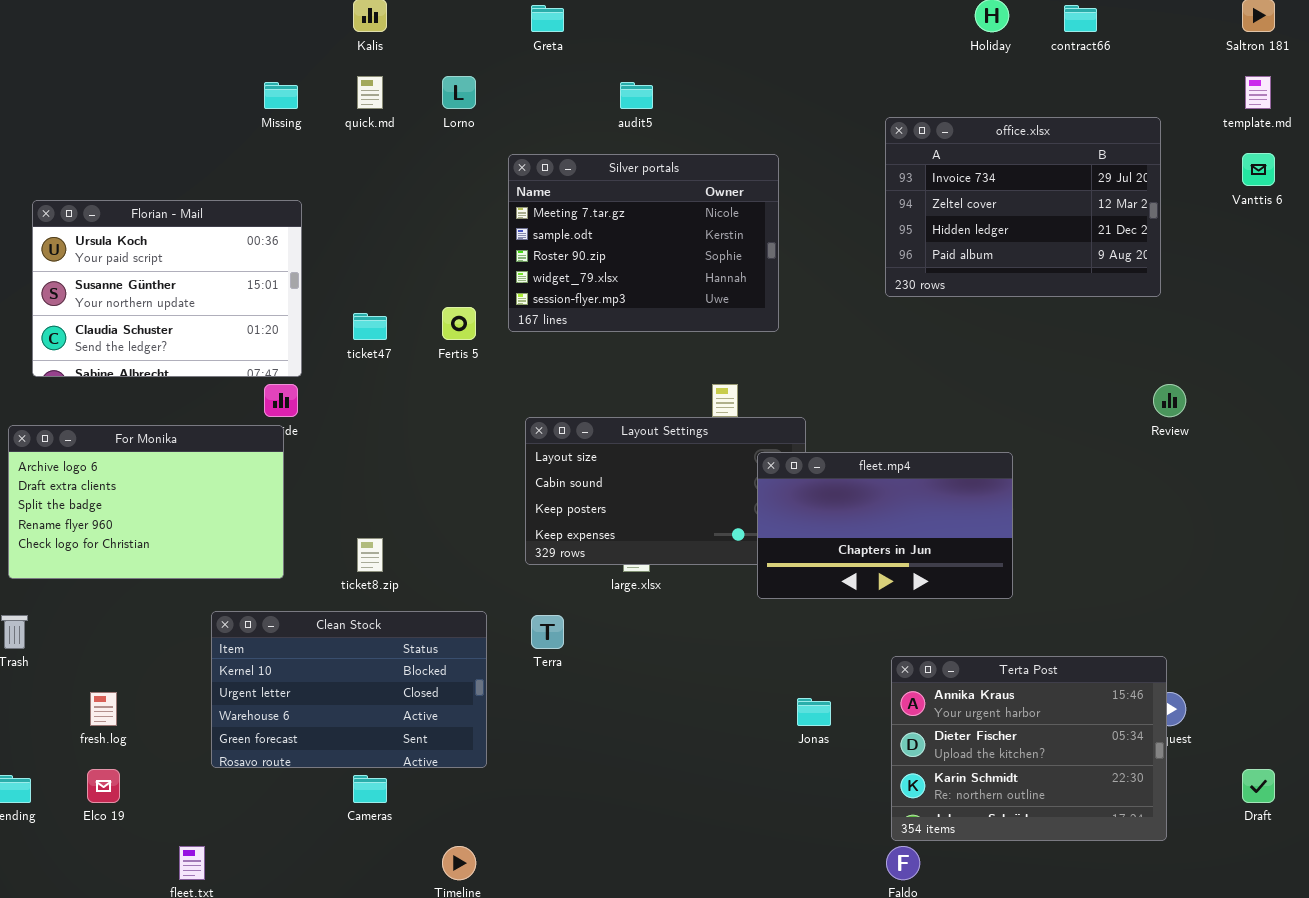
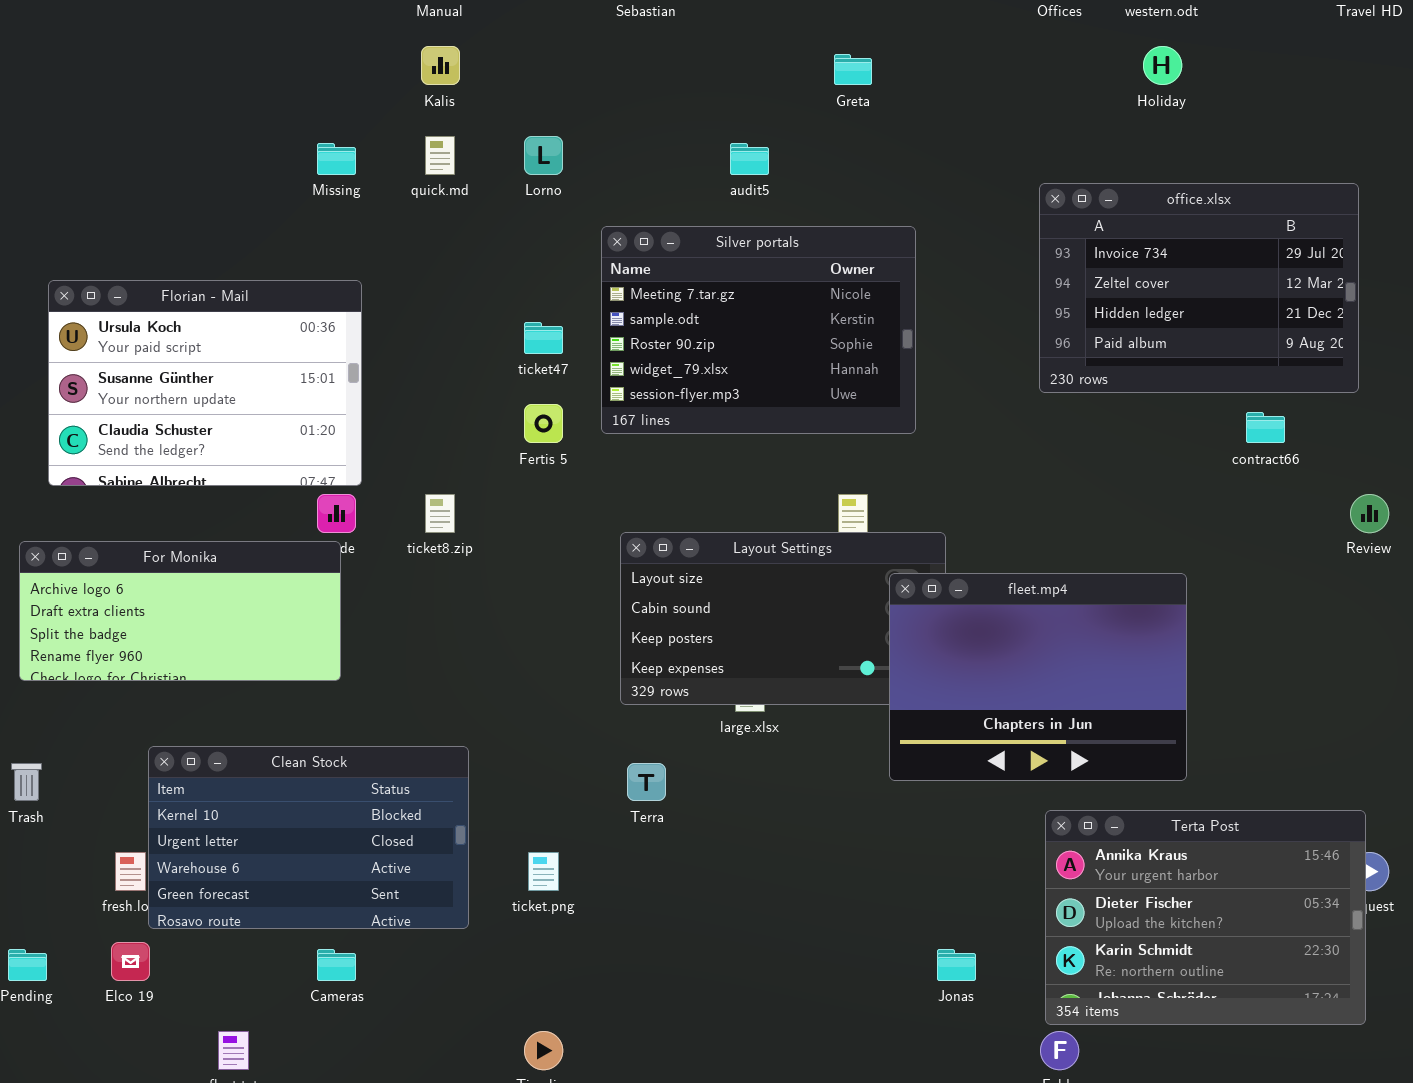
Greta: [531,5,564,32] -> [834,54,872,85], moved
contract66: [1064,5,1097,32] -> [1246,412,1285,443], moved
ticket47: [353,313,387,340] -> [524,322,563,354], moved
For Monika: [8,425,284,579] -> [19,541,341,681], resized
fleet.mp4: [757,452,1013,599] -> [889,573,1187,781], resized
ticket8.zip: [357,538,383,572] -> [425,494,455,533], moved
Clean Stock: [211,611,487,768] -> [148,746,469,929], moved
Jonas: [797,698,831,726] -> [937,949,976,981], moved
Cameras: [353,775,387,803] -> [317,949,356,981], moved

